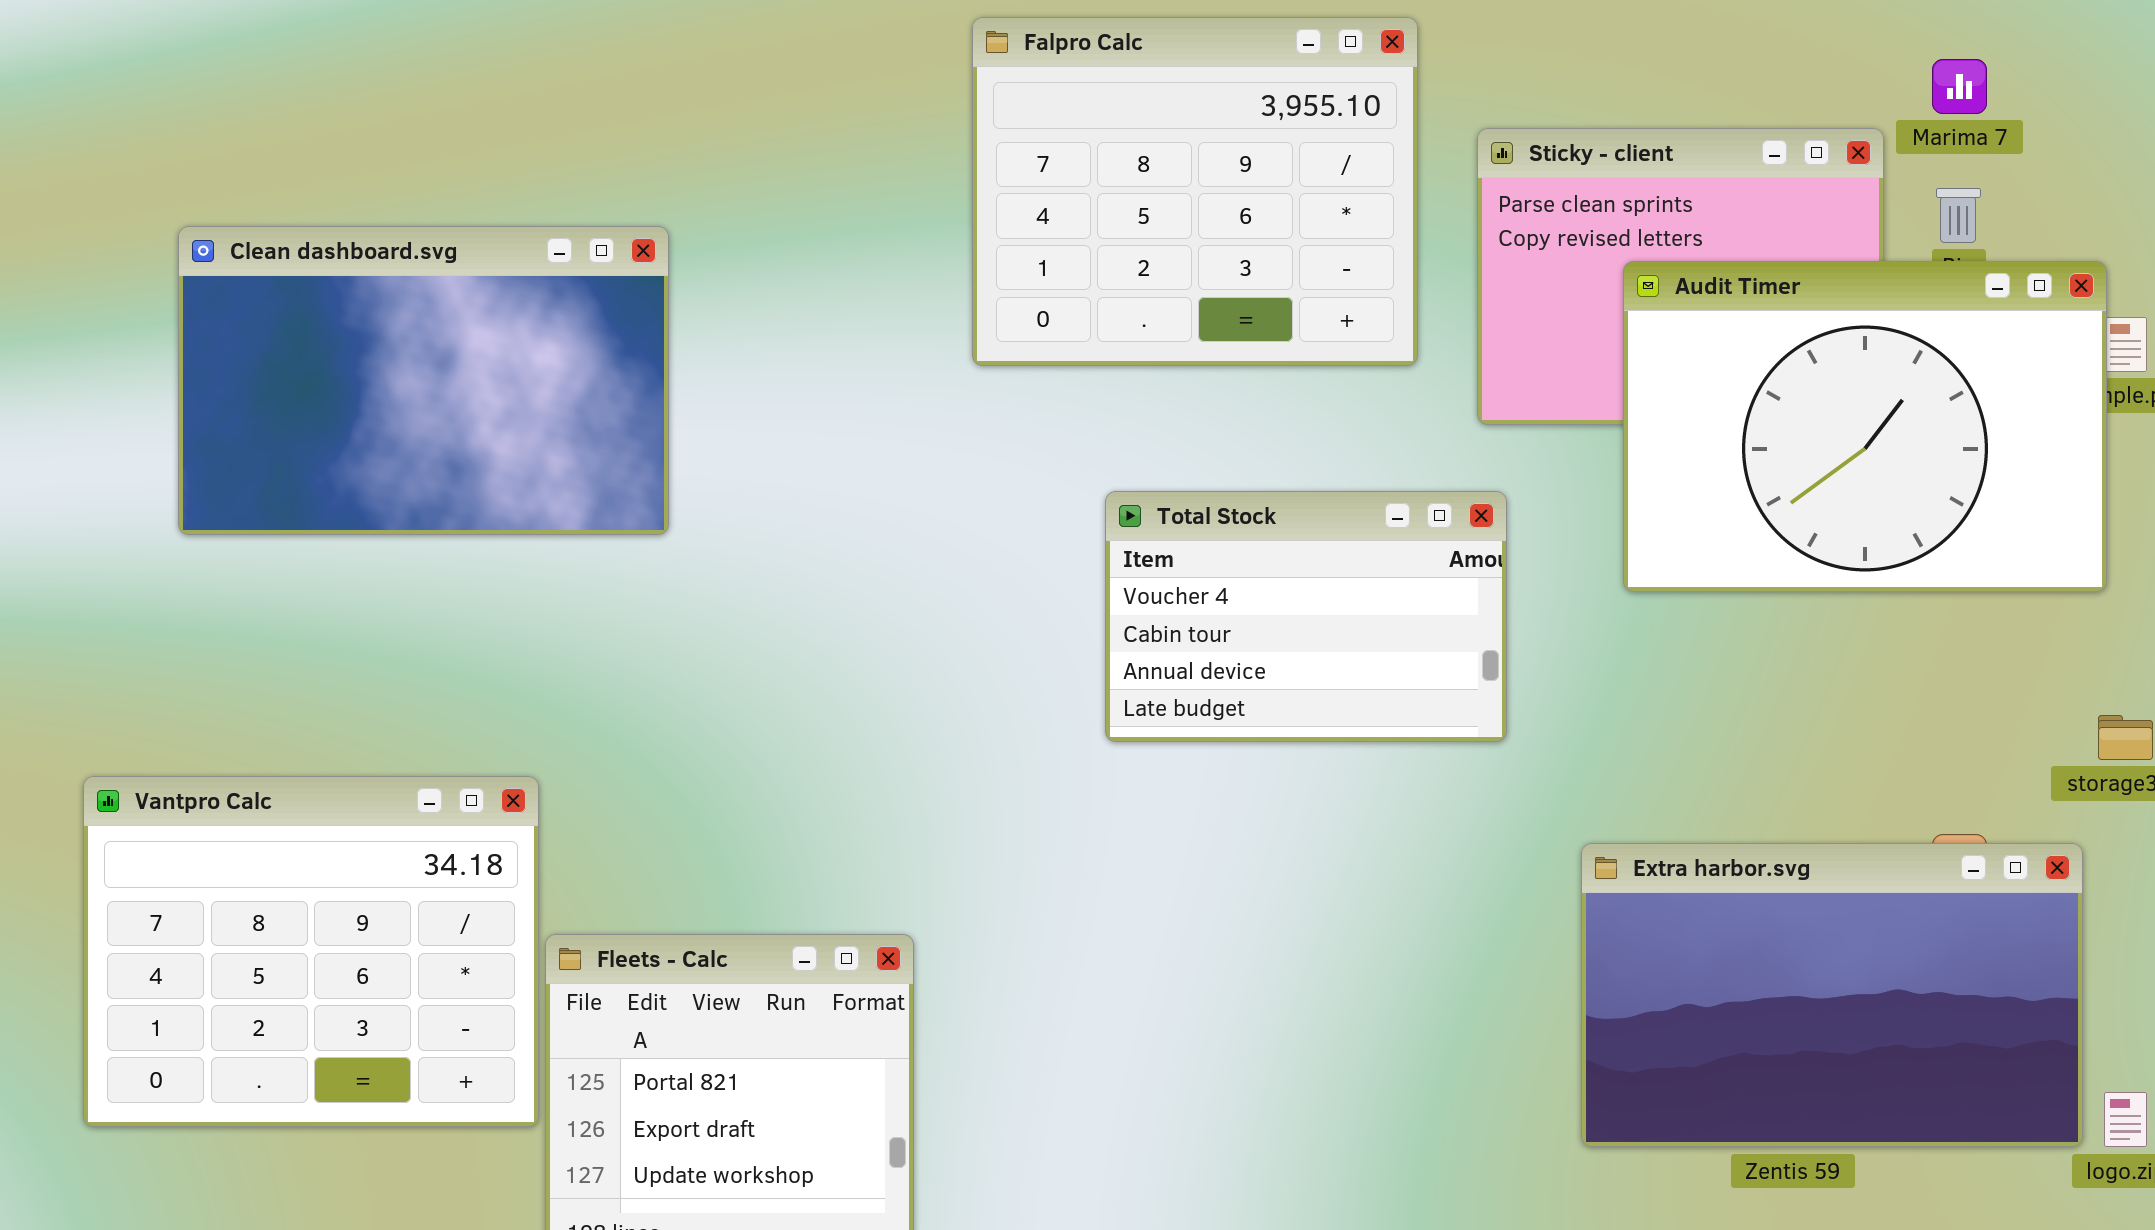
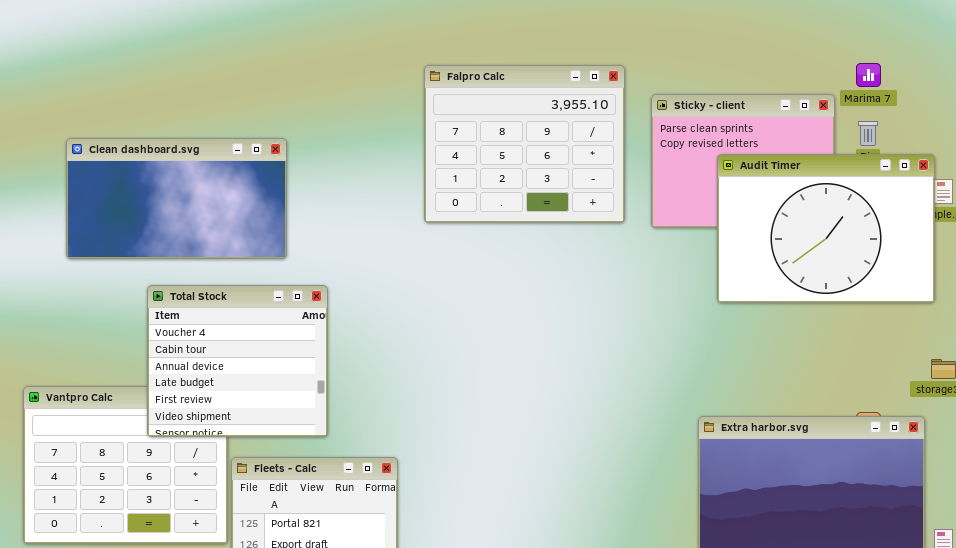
Falpro Calc: [972,17,1418,366] -> [424,65,625,223], moved
Clean dashboard.svg: [178,226,669,535] -> [66,138,287,259], resized
Total Stock: [1105,491,1507,742] -> [147,285,328,437], moved, resized

